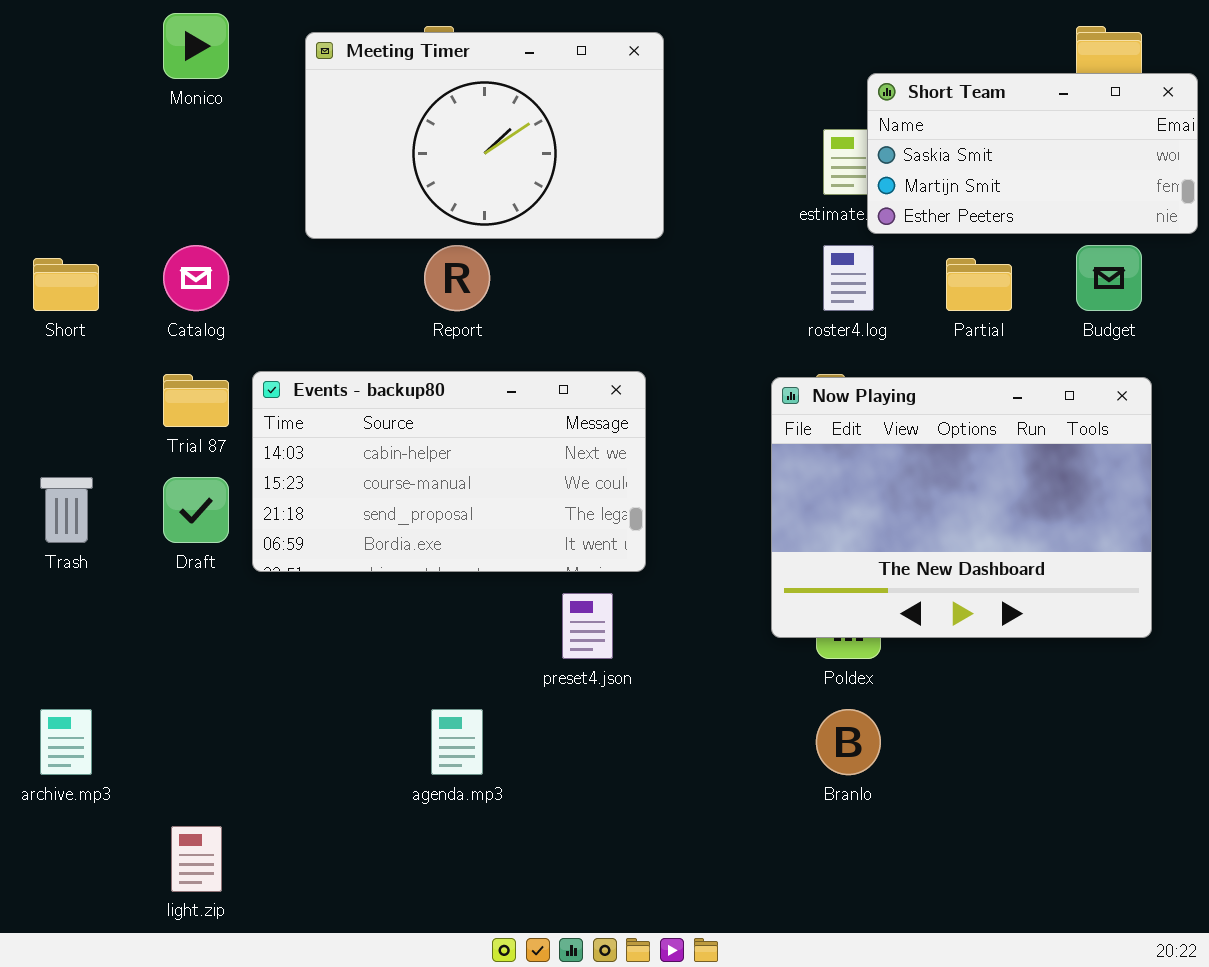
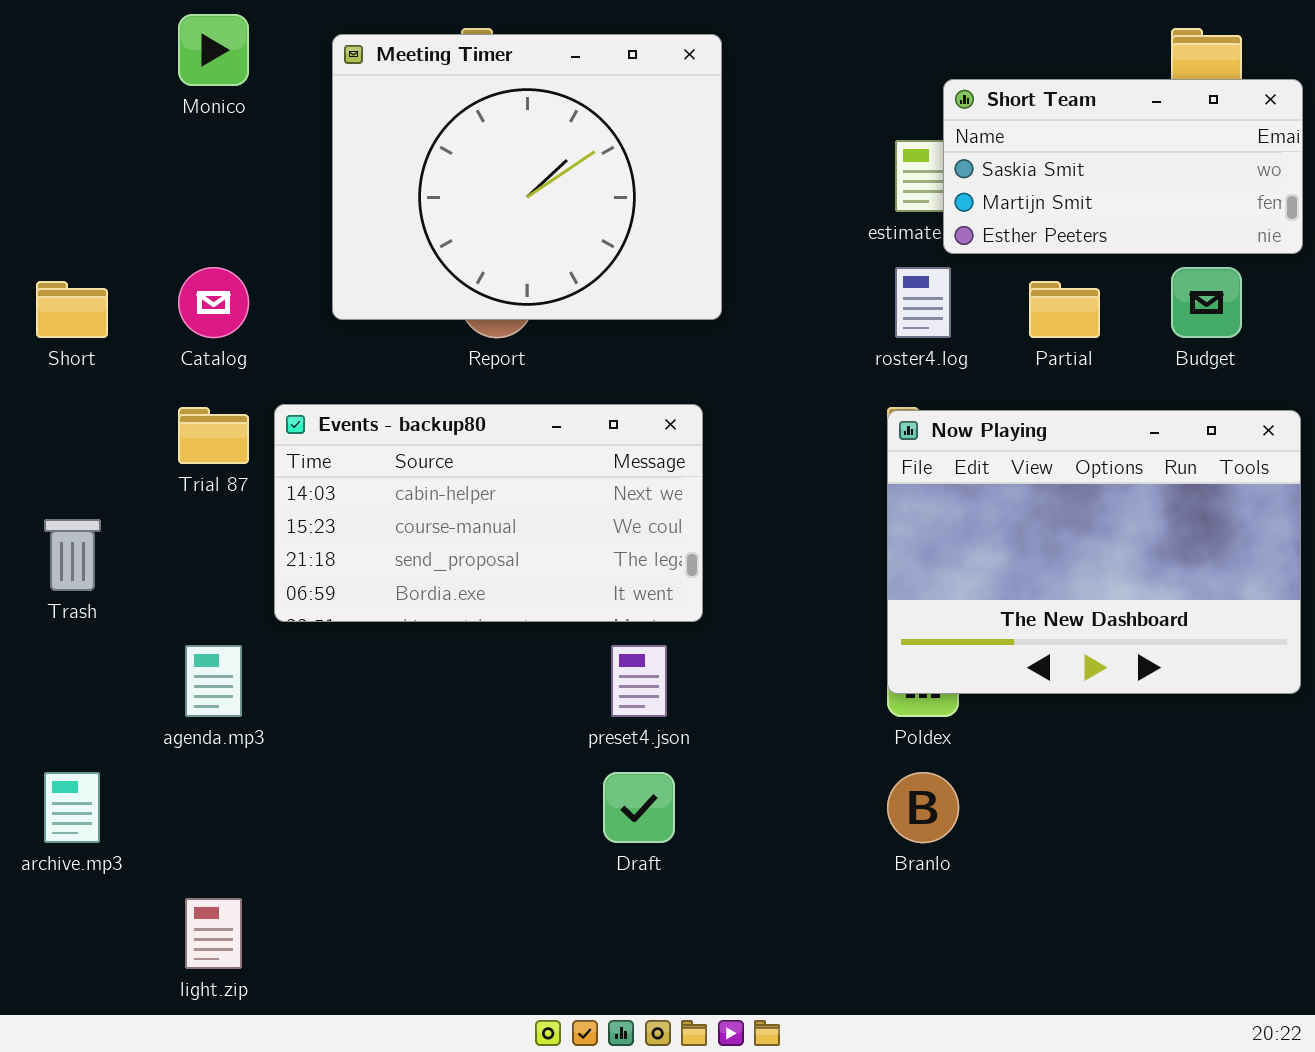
Meeting Timer: [305,32,664,239] -> [332,34,722,320], resized
Now Playing: [771,377,1152,638] -> [887,410,1301,694], moved
Draft: [163,477,229,543] -> [603,772,675,843], moved
agenda.mp3: [431,709,483,775] -> [185,645,242,717], moved

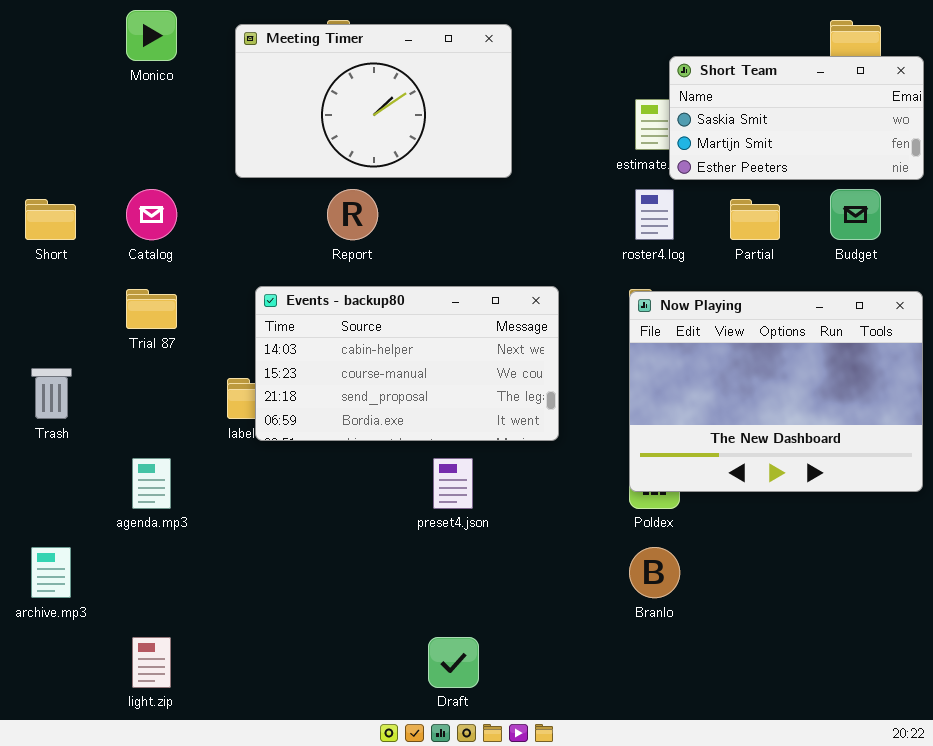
Meeting Timer: [332,34,722,320] -> [235,24,512,178], resized
Events - backup80: [274,404,703,622] -> [255,286,559,441], moved
Draft: [603,772,675,843] -> [428,637,479,688], moved

